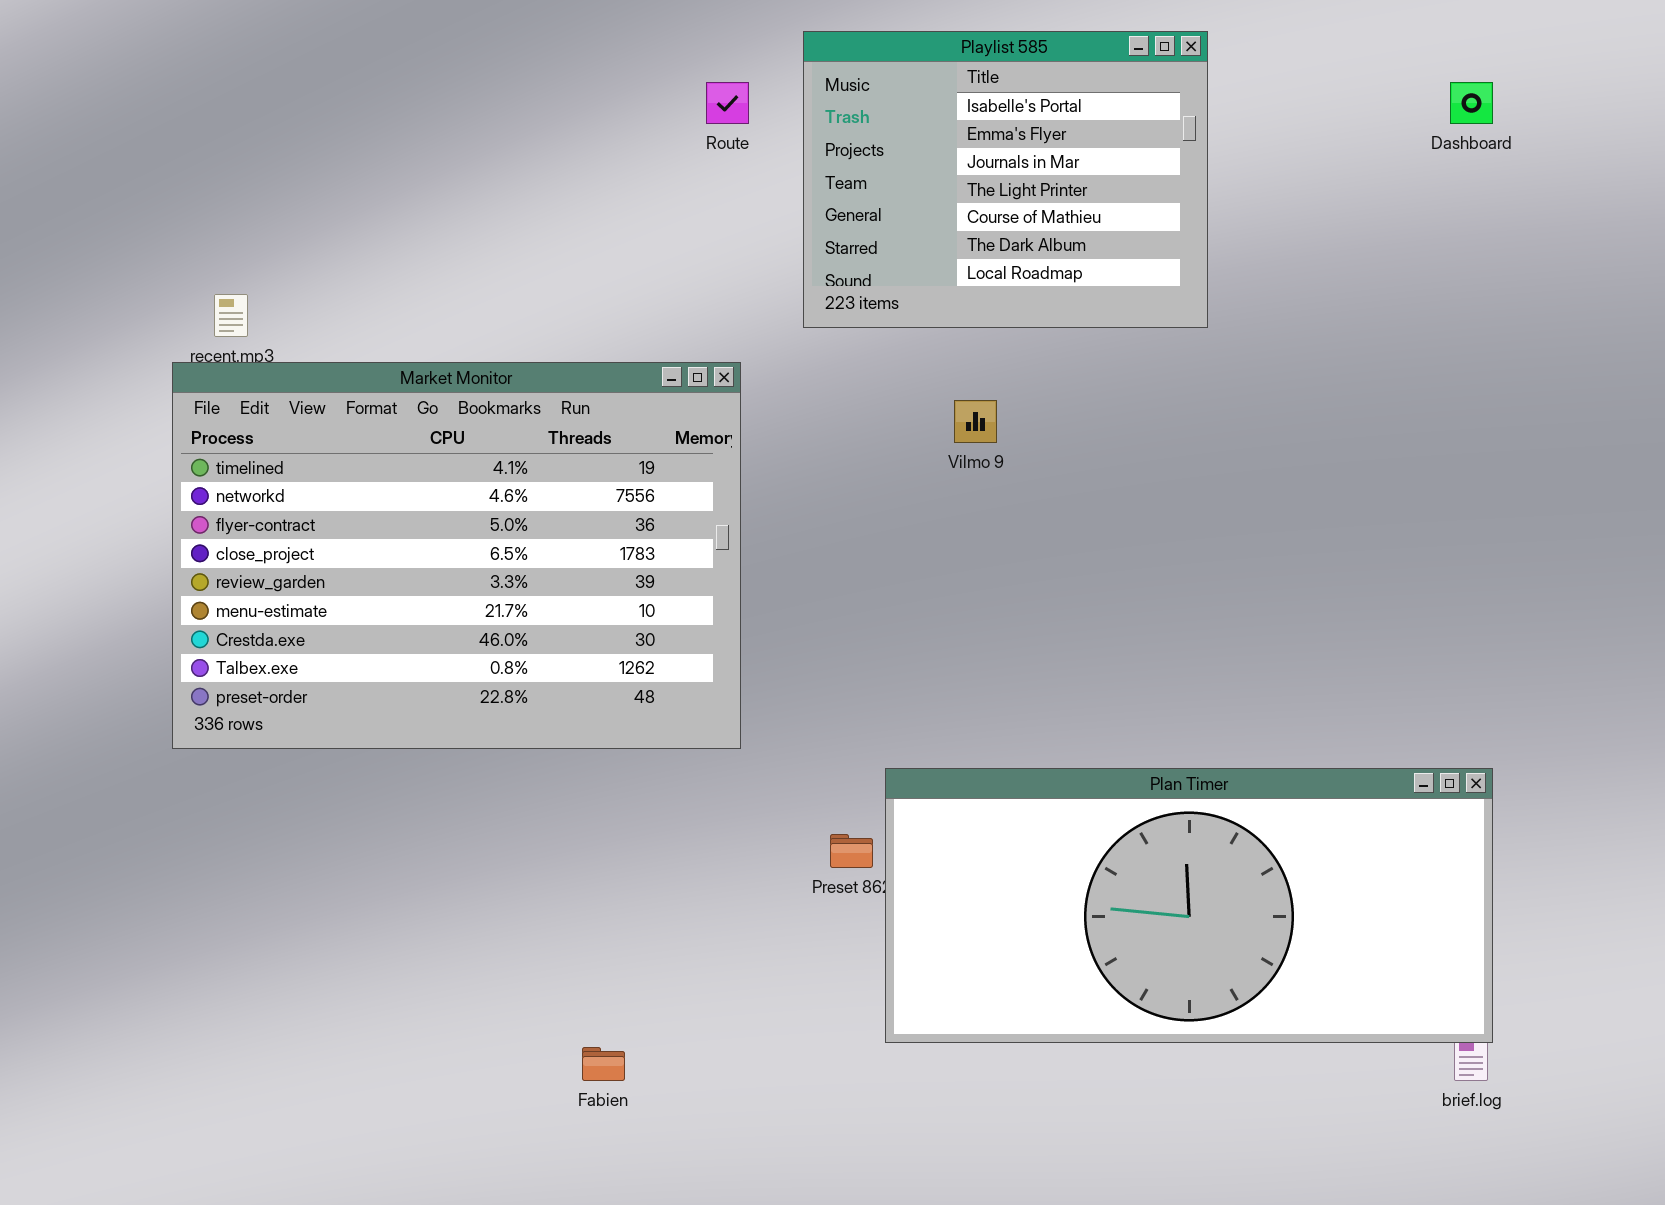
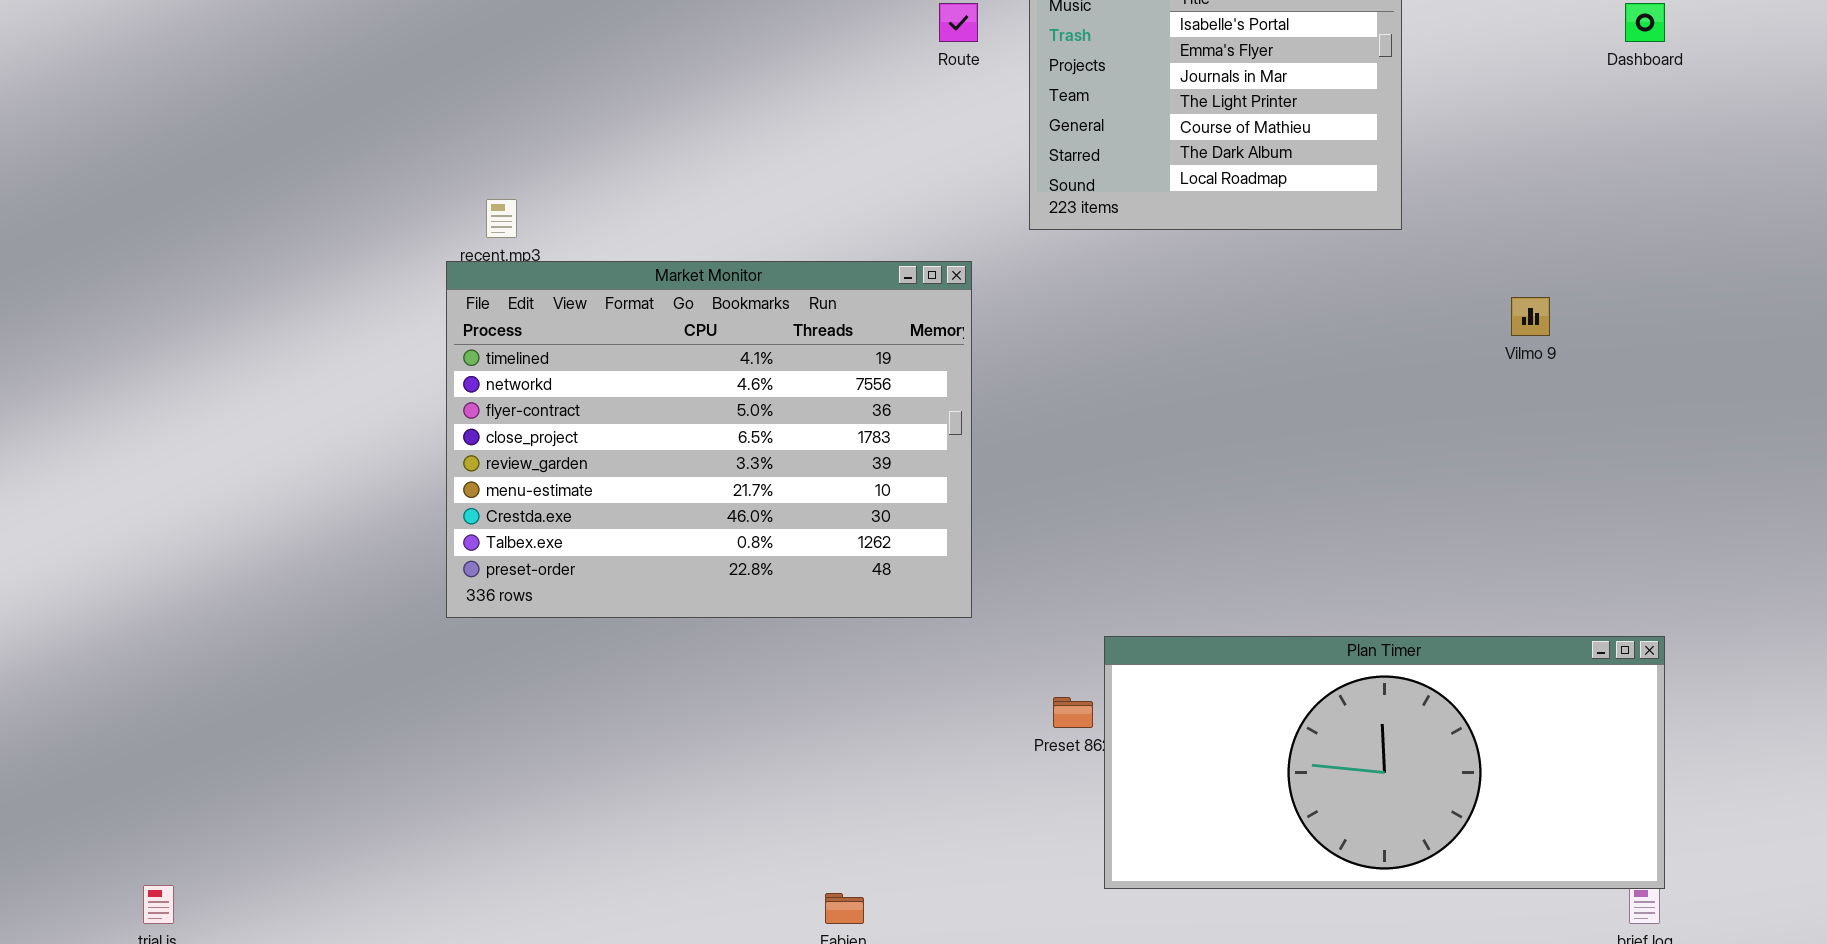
Vilmo 9: [954,400,997,443] -> [1511,297,1550,336], moved

